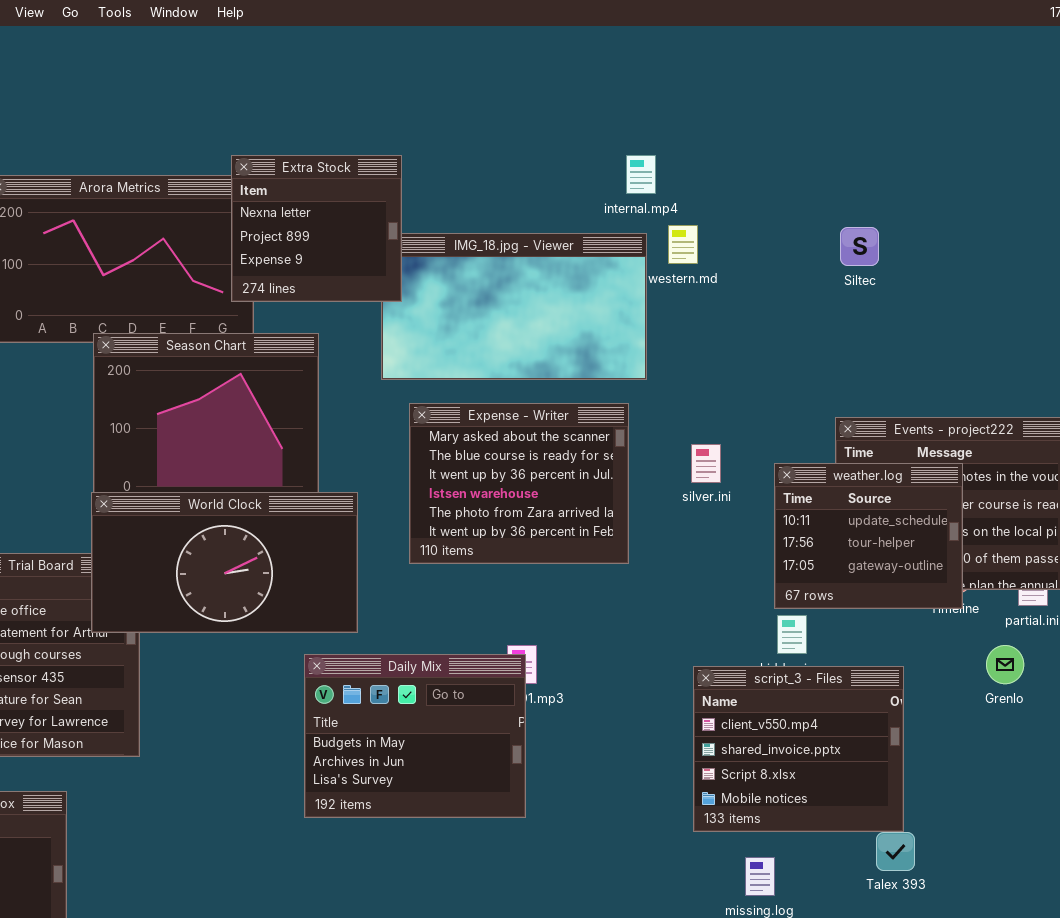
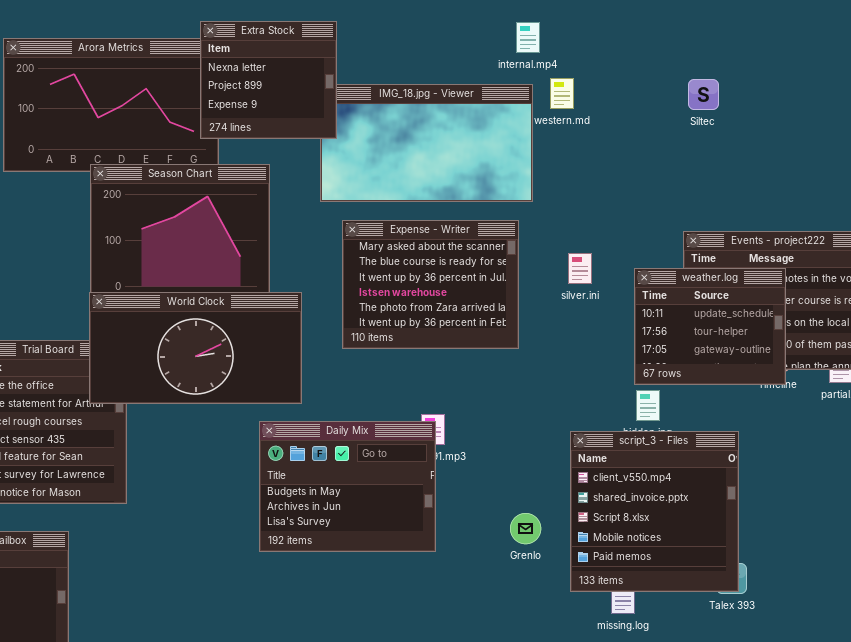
Grenlo: [986,645,1024,684] -> [510,513,541,544], moved
script_3 - Files: [693,666,904,832] -> [570,431,739,592], resized

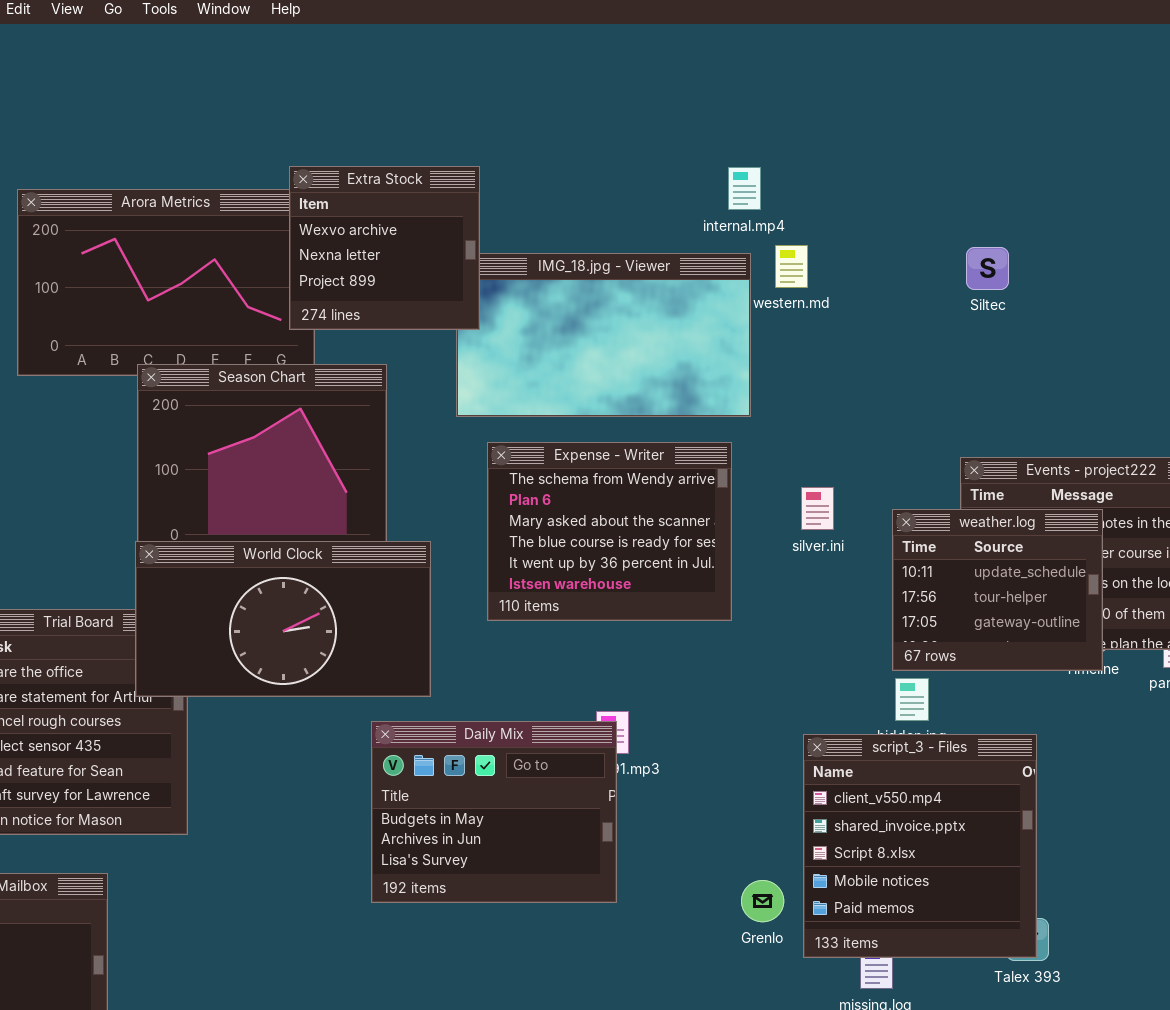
Extra Stock: [200,21,337,139] -> [289,166,480,330], scrolled up 1 row
Expense - Writer: [342,220,519,349] -> [487,442,732,621], scrolled up 2 rows
Grenlo: [510,513,541,544] -> [741,880,784,922], moved

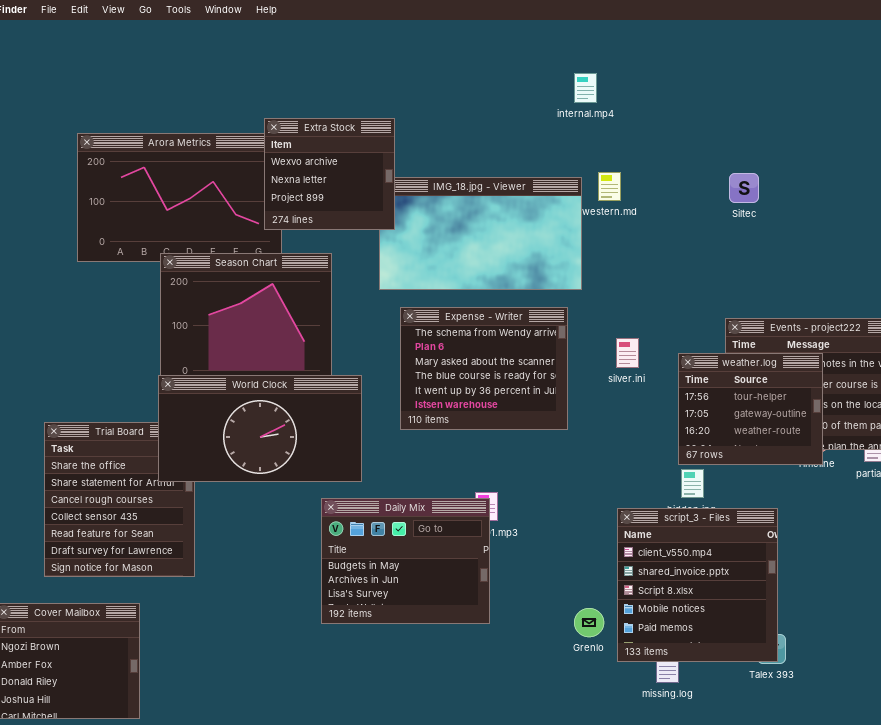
internal.mp4: [728,167,761,210] -> [574,73,597,103], moved
weather.log: [892,509,1103,671] -> [678,353,823,465], scrolled down 1 row

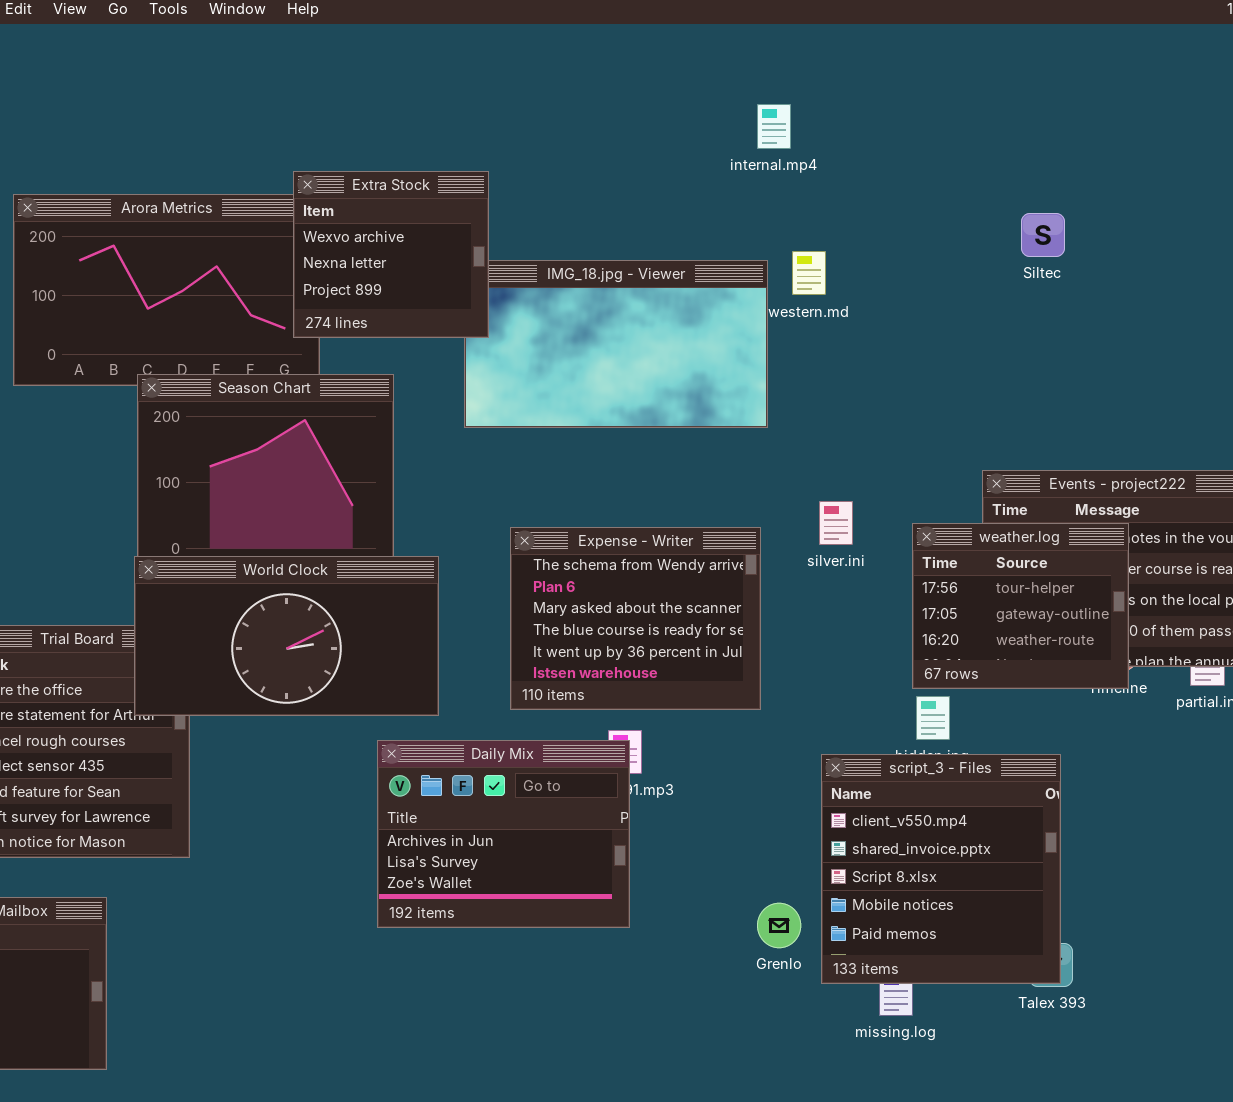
Siltec: [729,173,759,203] -> [1021,213,1065,257], moved
Expense - Writer: [400,307,568,430] -> [510,527,761,710], moved
Daily Mix: [321,498,490,624] -> [377,740,630,928], scrolled down 1 row

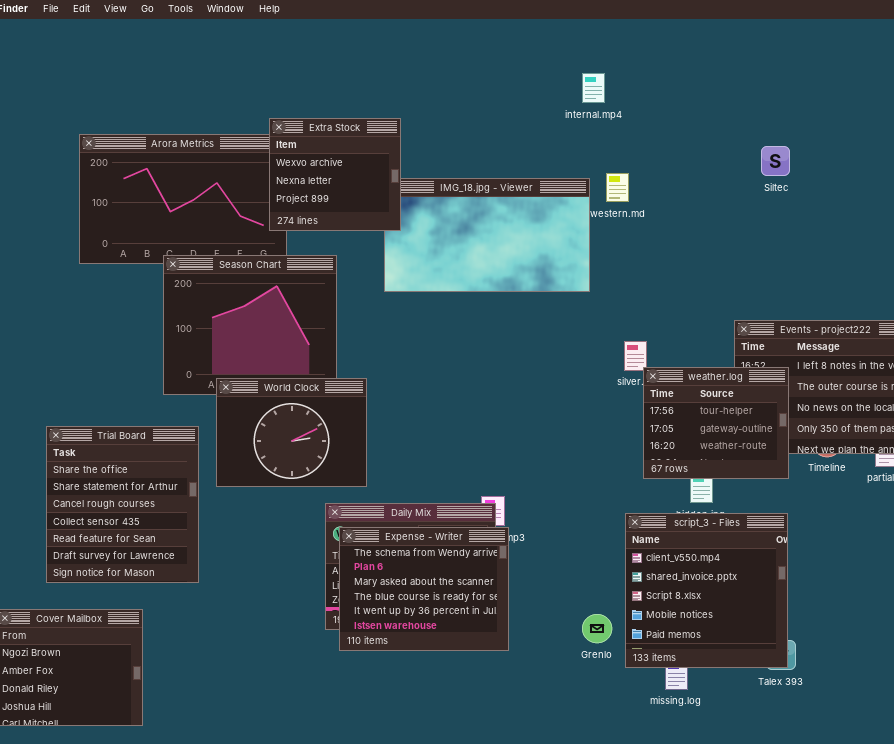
weather.log: [912,523,1129,689] -> [643,367,789,479], moved
Expense - Writer: [510,527,761,710] -> [339,527,509,651], moved
World Clock: [134,556,439,716] -> [216,378,367,487], resized

